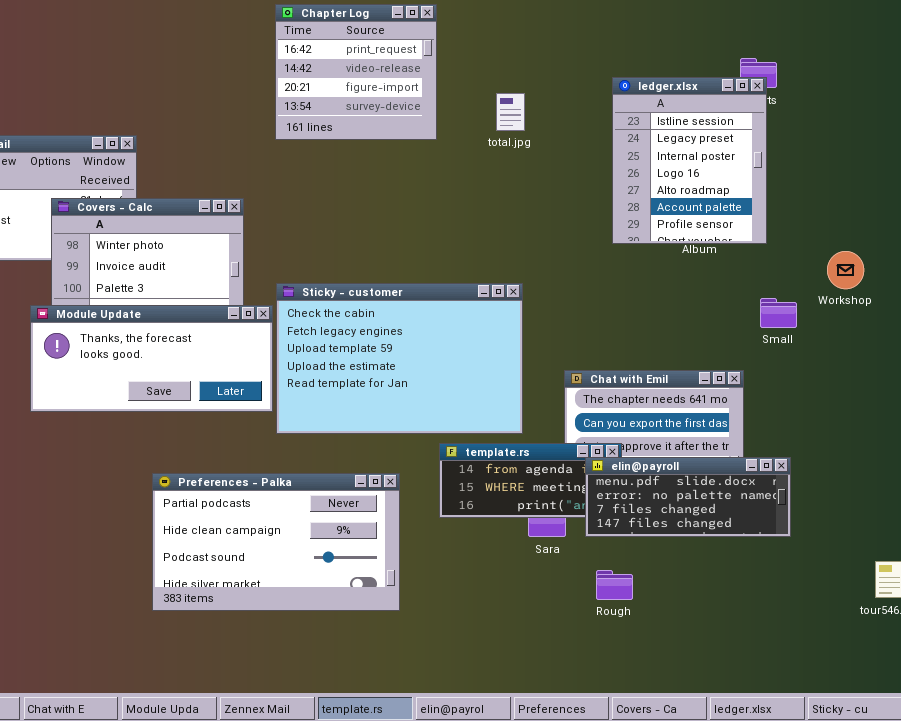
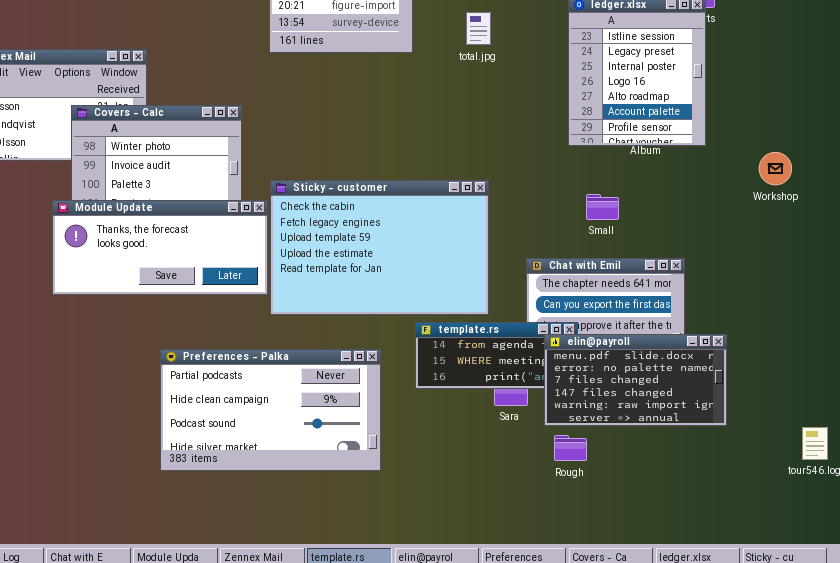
Small: [760,298,797,328] -> [586,194,619,220], moved
elin@payroll: [585,457,791,537] -> [544,334,727,426], resized

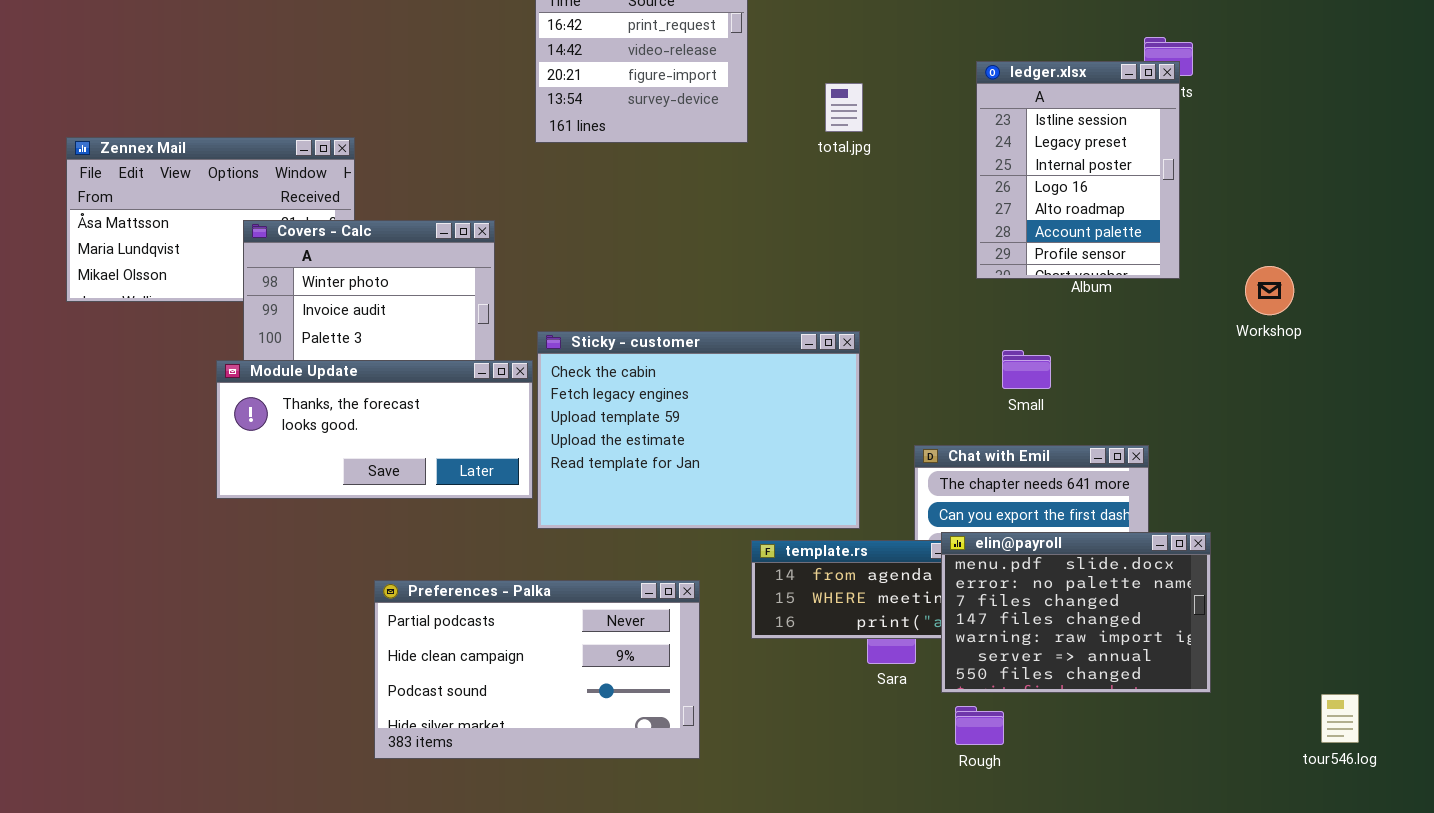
Workshop: [759,152,792,185] -> [1245,266,1294,315], moved
elin@payroll: [544,334,727,426] -> [941,532,1211,693], resized

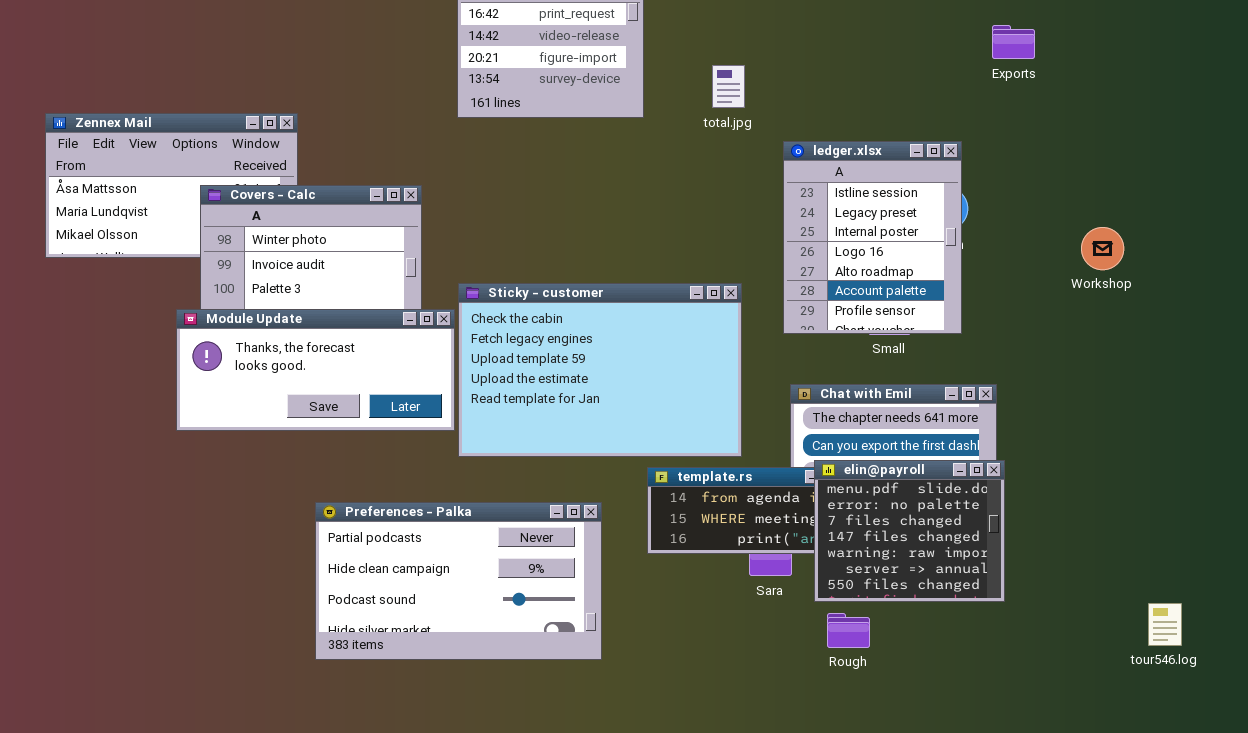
ledger.xlsx: [976,61,1180,279] -> [783,141,962,334], moved
elin@payroll: [941,532,1211,693] -> [814,460,1005,602], resized

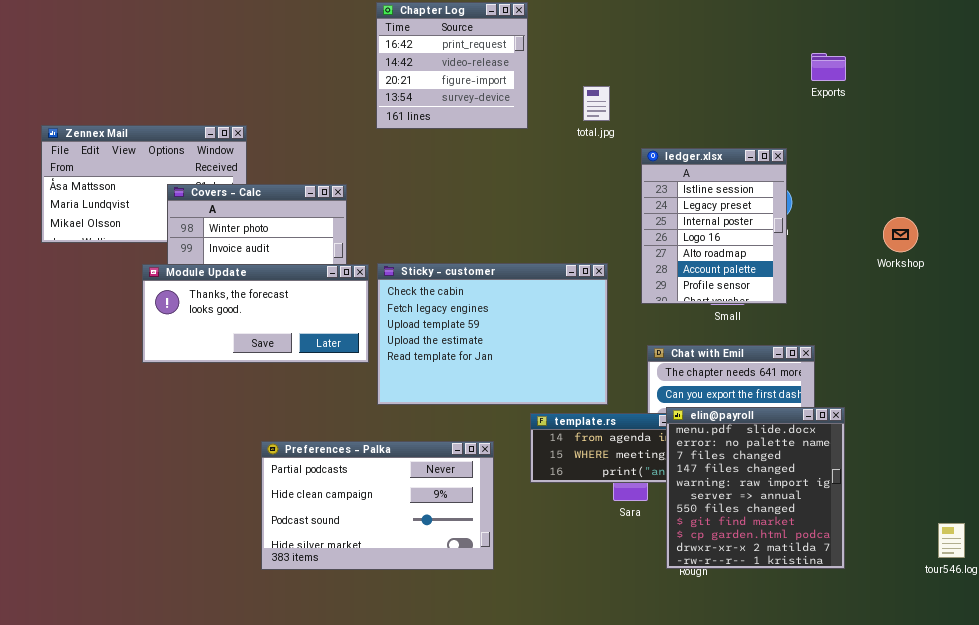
Module Update: [176,309,455,431] -> [142,264,369,363], moved
elin@payroll: [814,460,1005,602] -> [666,407,845,569], resized

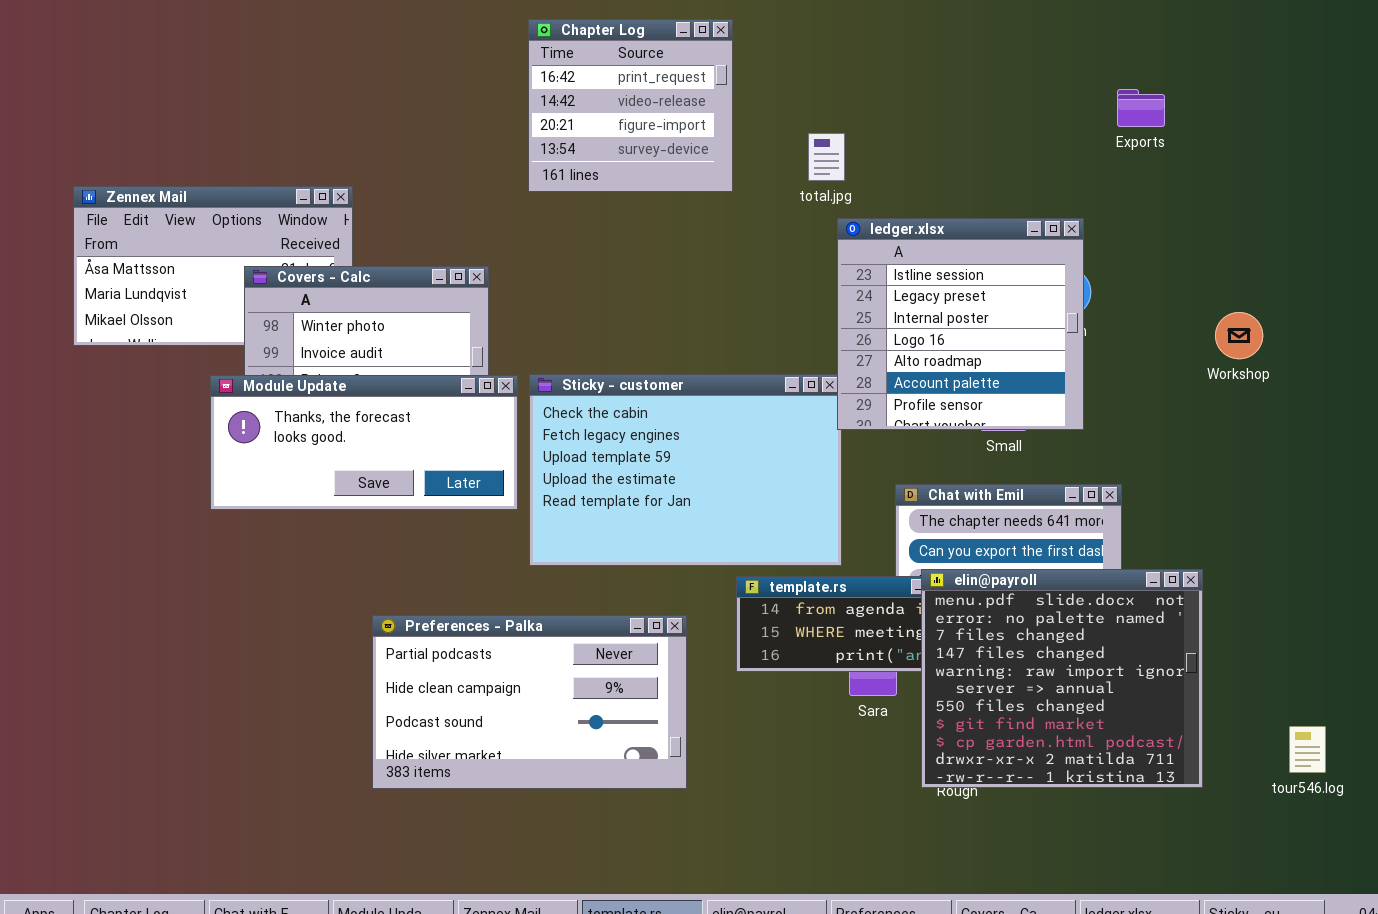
ledger.xlsx: [641,148,787,304] -> [837,218,1084,430], resized
elin@payroll: [666,407,845,569] -> [921,569,1203,788], resized

